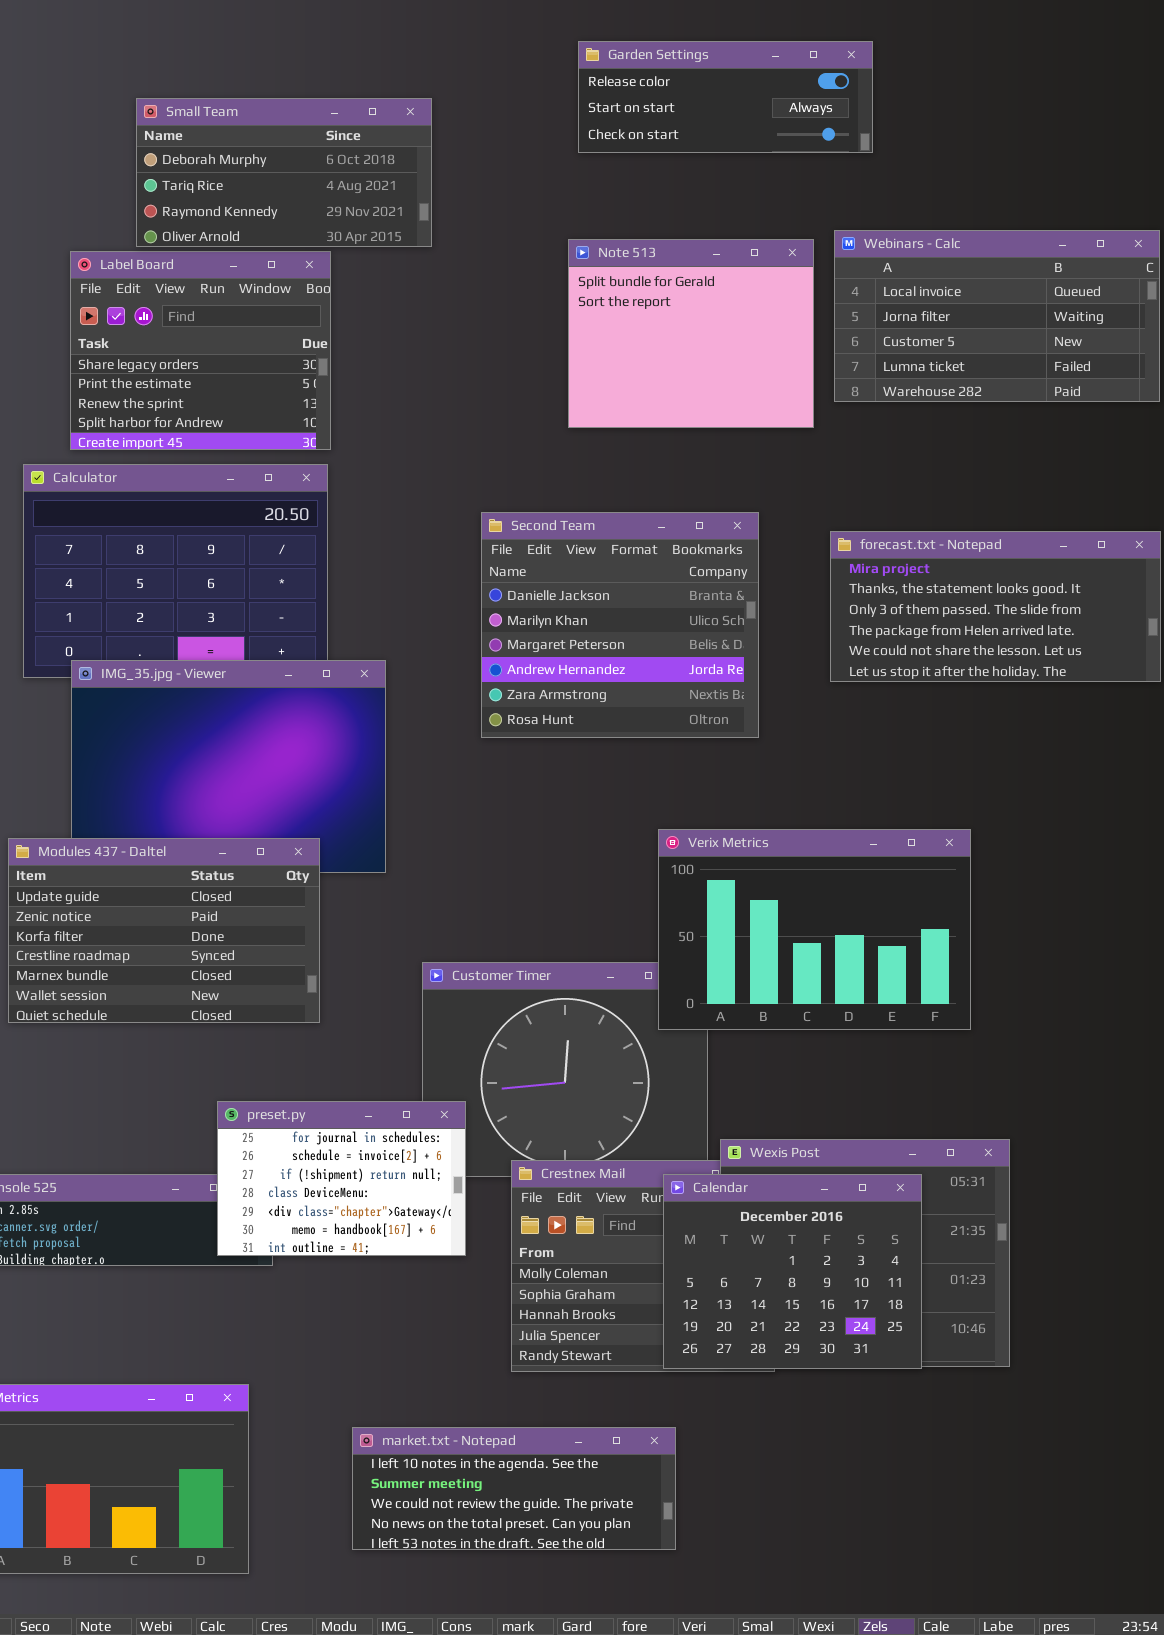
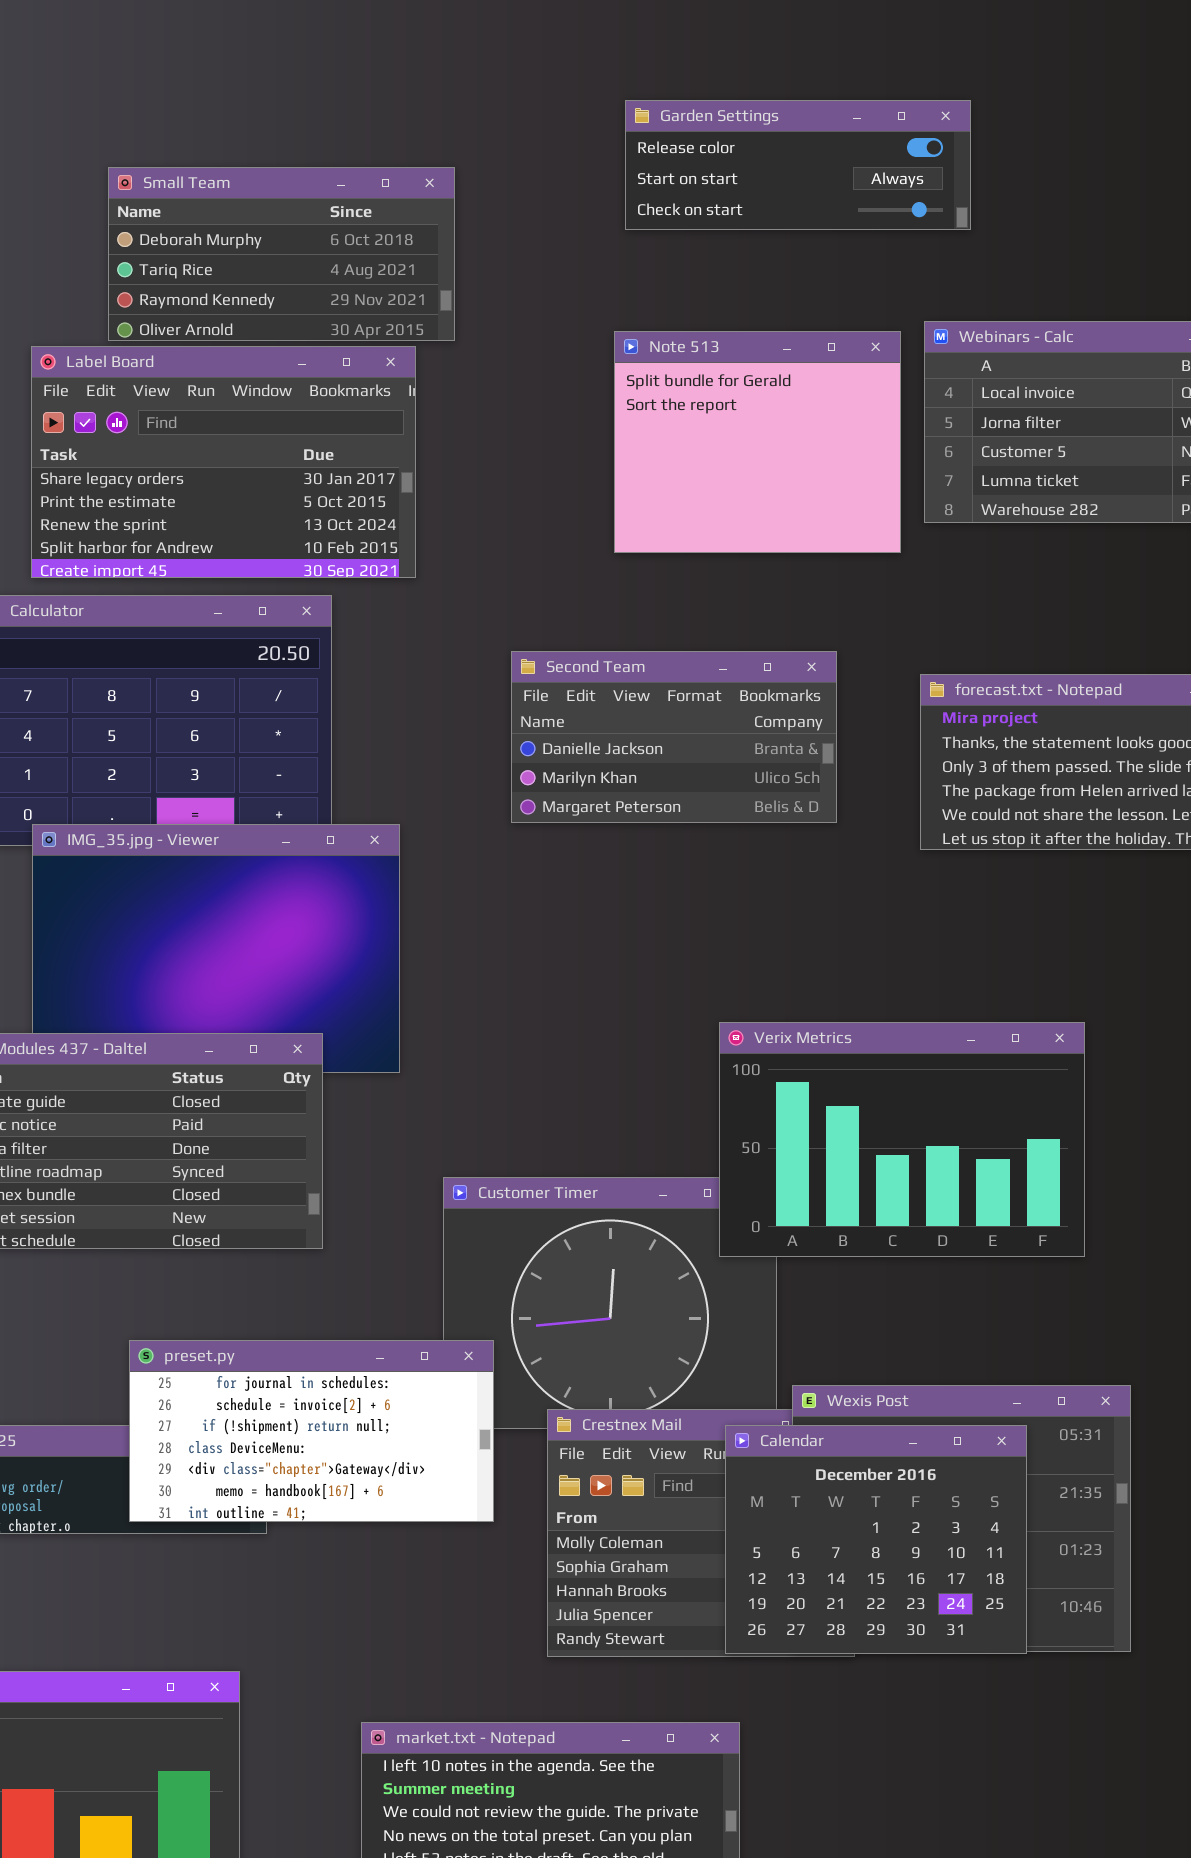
Label Board: [70,251,331,450] -> [31,346,416,578], resized
Second Team: [481,512,759,738] -> [511,651,837,823], resized
preset.py: [217,1101,466,1256] -> [129,1340,494,1522], resized

